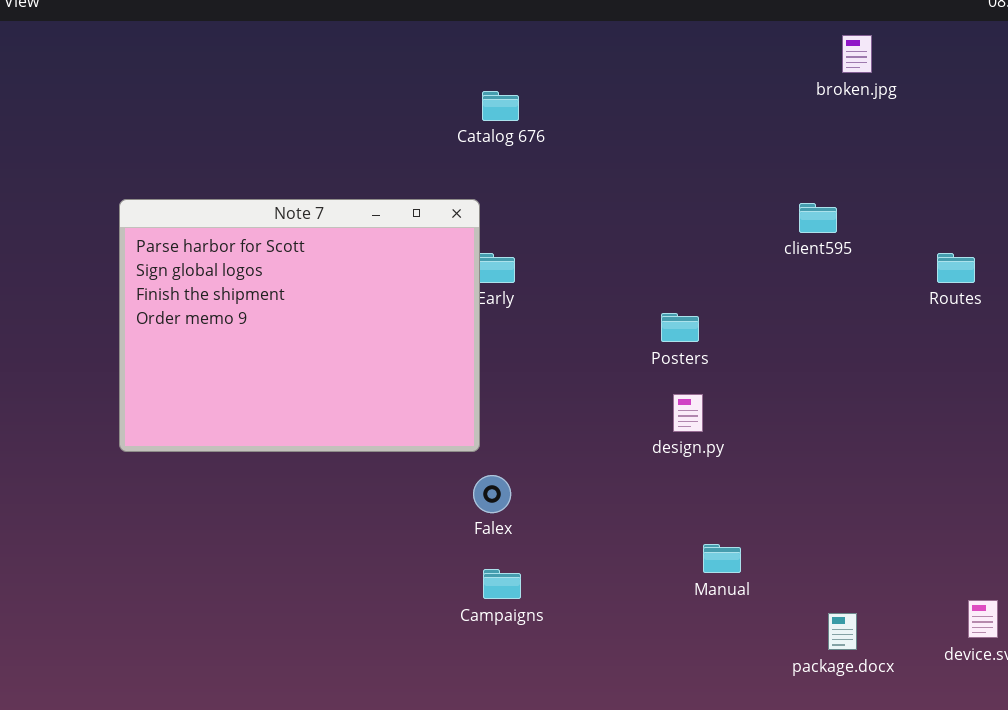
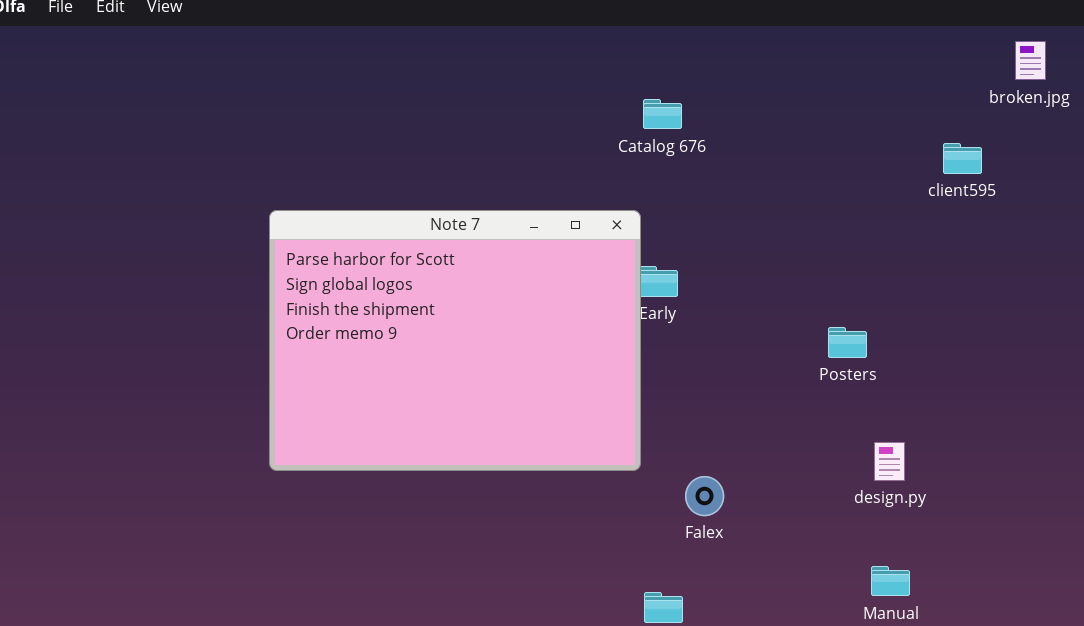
client595: [799,203,837,233] -> [943,143,982,174], moved
design.py: [673,394,703,432] -> [874,442,905,481], moved
Falex: [473,475,511,513] -> [685,476,724,516], moved

